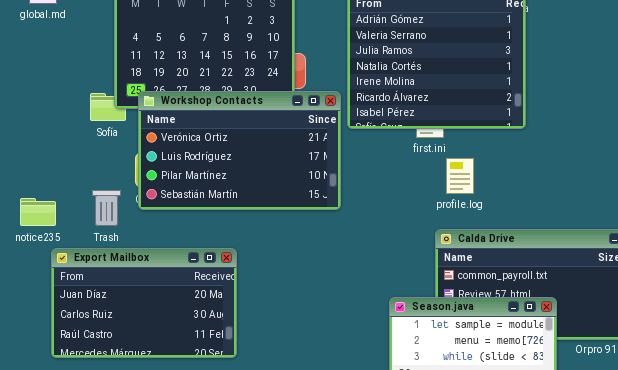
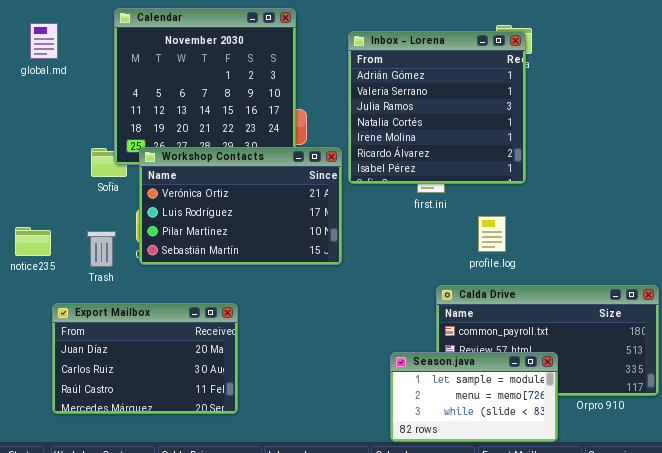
profile.log: [446,158,474,194] -> [478,216,506,252], moved
Trash: [92,190,121,226] -> [87,231,116,267], moved
notice235: [20,198,56,226] -> [15,227,51,256], moved

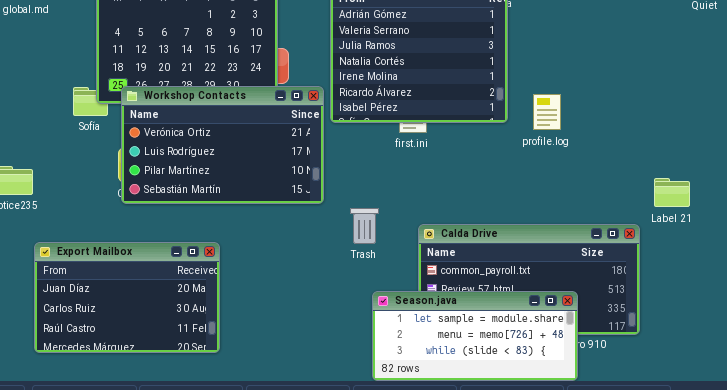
profile.log: [478,216,506,252] -> [533,94,561,130], moved
Trash: [87,231,116,267] -> [350,208,379,244], moved
Season.java: [390,352,558,442] -> [372,291,578,381], resized

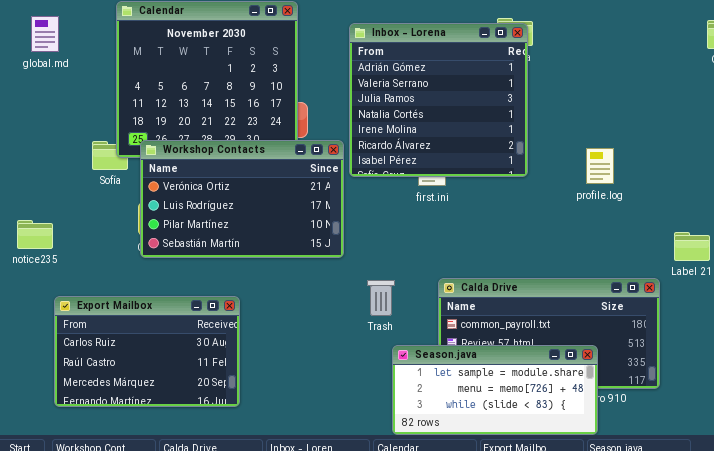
profile.log: [533,94,561,130] -> [586,148,614,184], moved
Trash: [350,208,379,244] -> [367,280,395,316], moved
Export Mailbox: [34,242,220,353] -> [54,296,240,407], scrolled down 1 row

